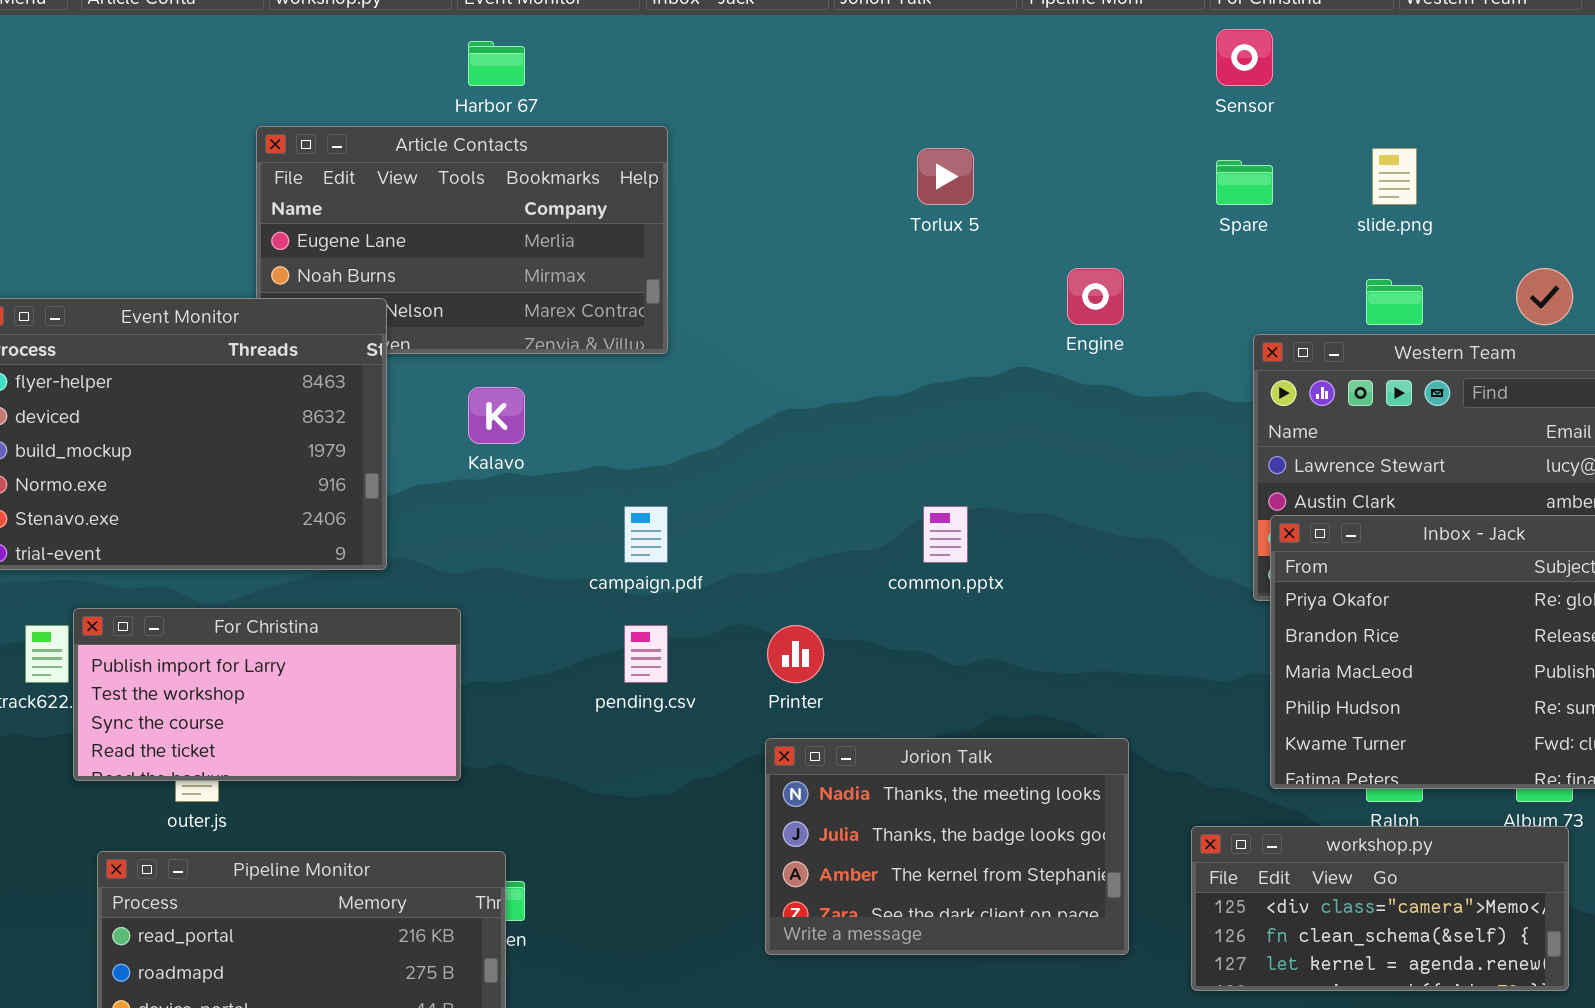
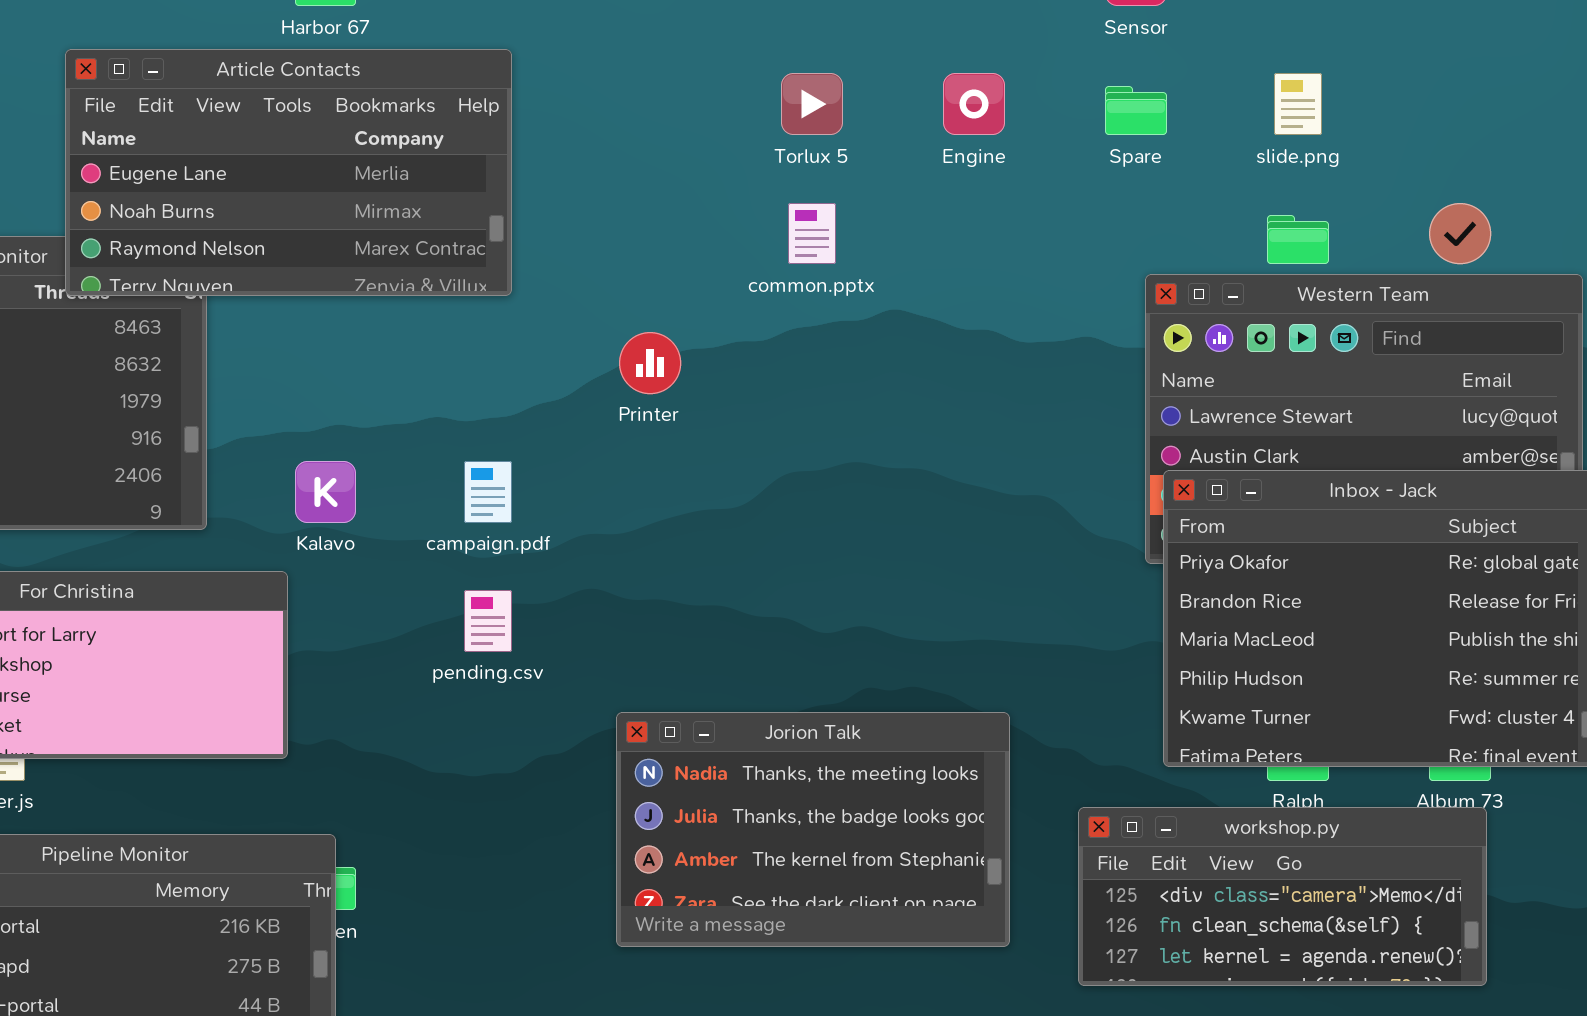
Article Contacts: [256,126,668,354] -> [65,49,512,296], raised
Engine: [1067,268,1124,325] -> [943,73,1005,135], moved
Kalavo: [468,387,525,444] -> [295,461,356,523], moved
common.pptx: [923,506,968,563] -> [788,203,836,264], moved
Printer: [767,625,824,683] -> [619,332,681,394], moved

